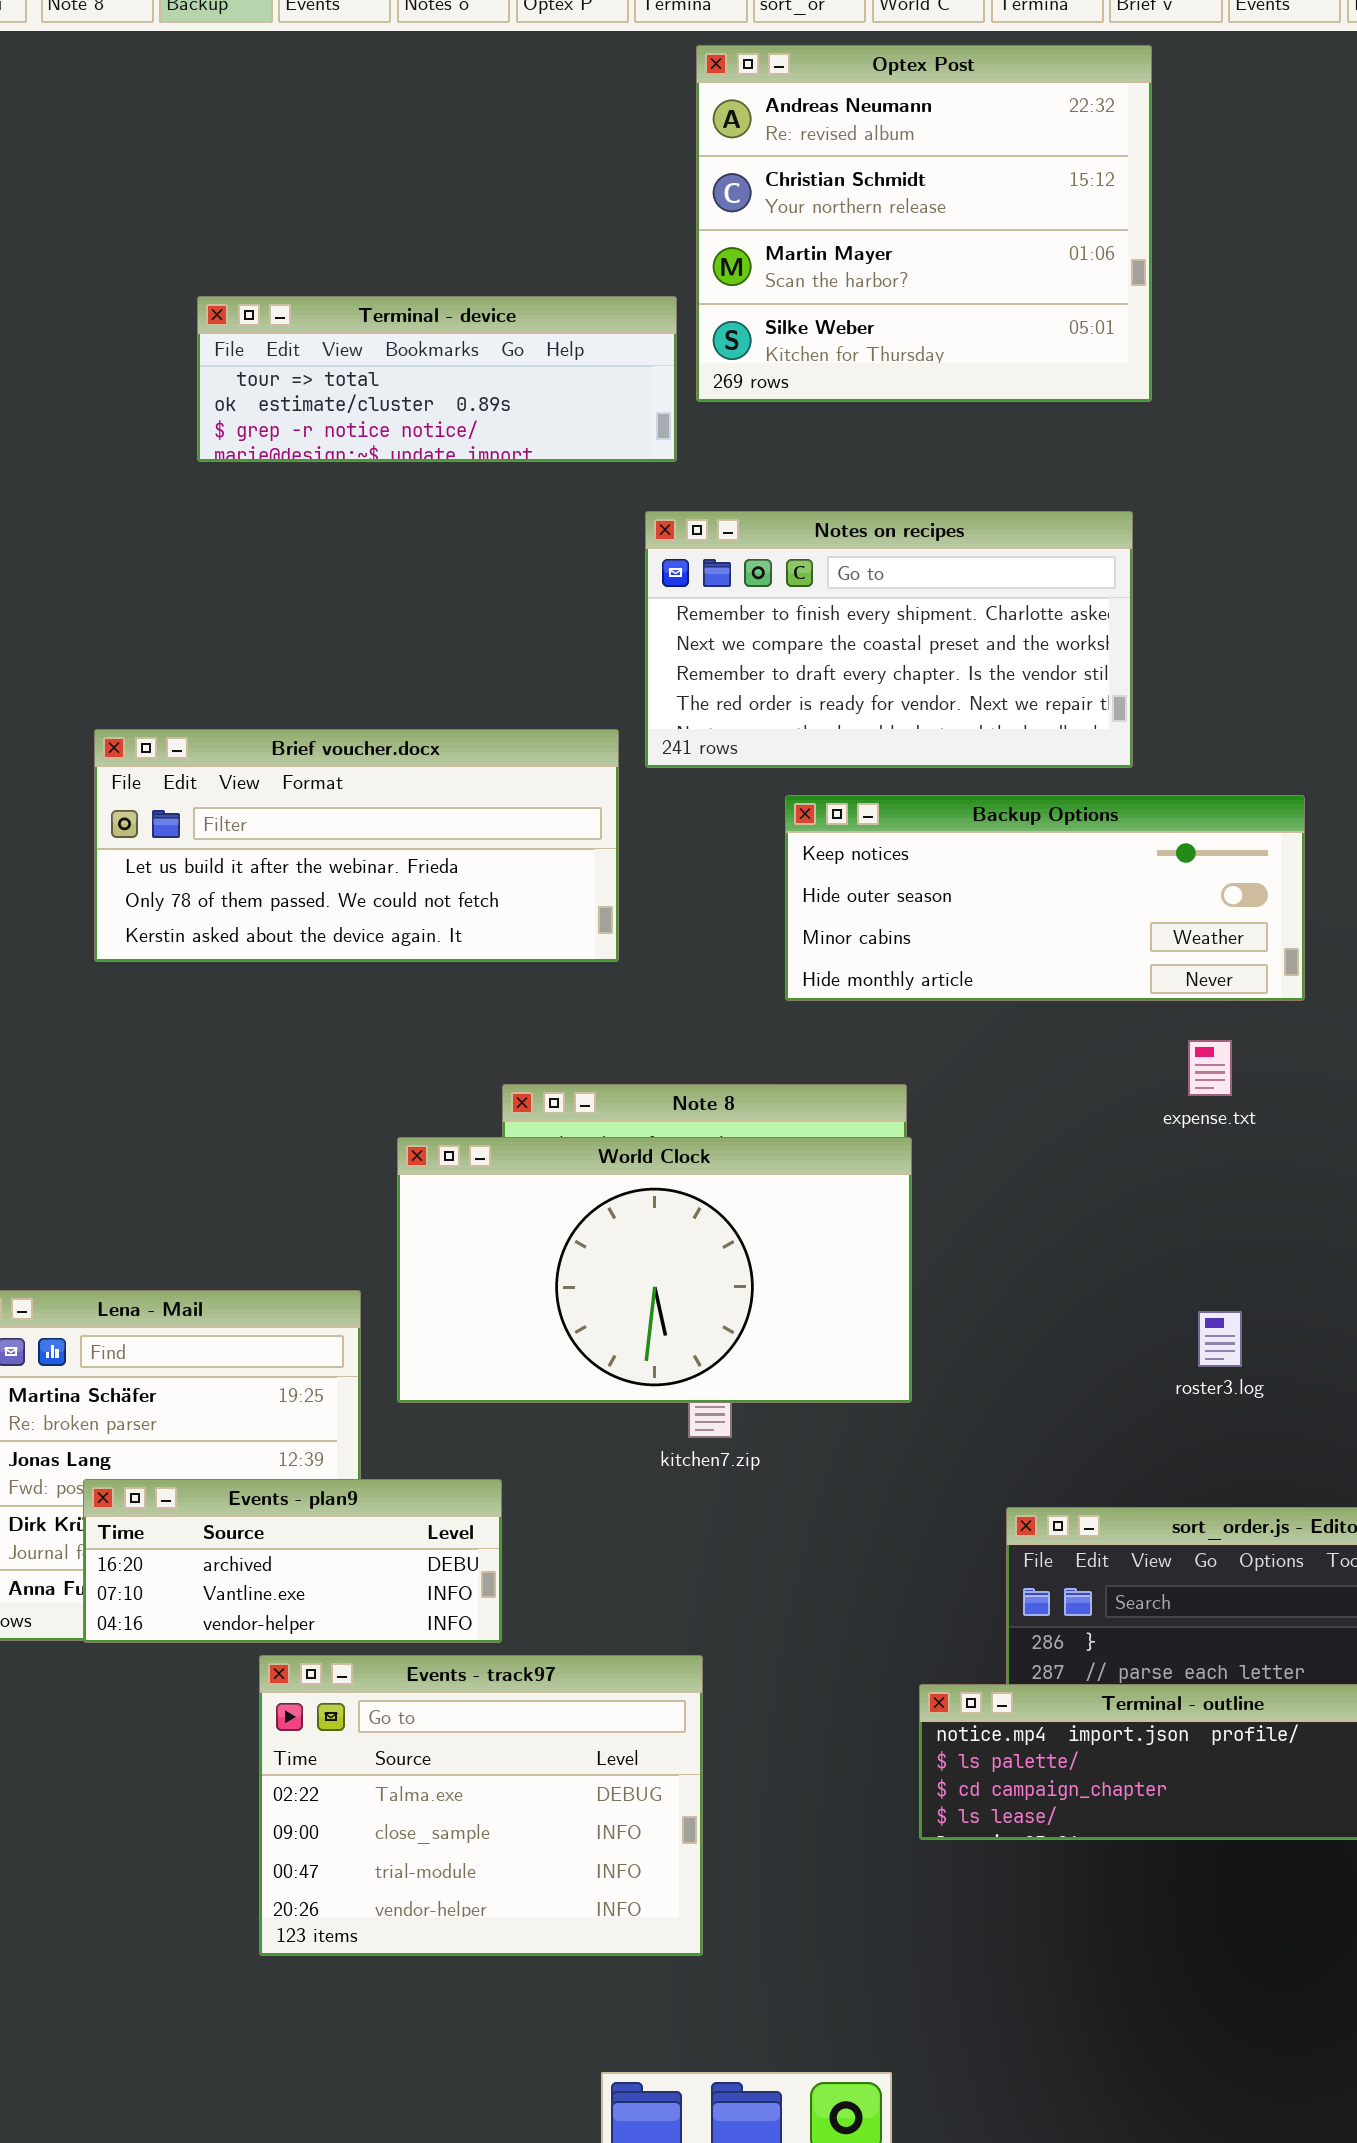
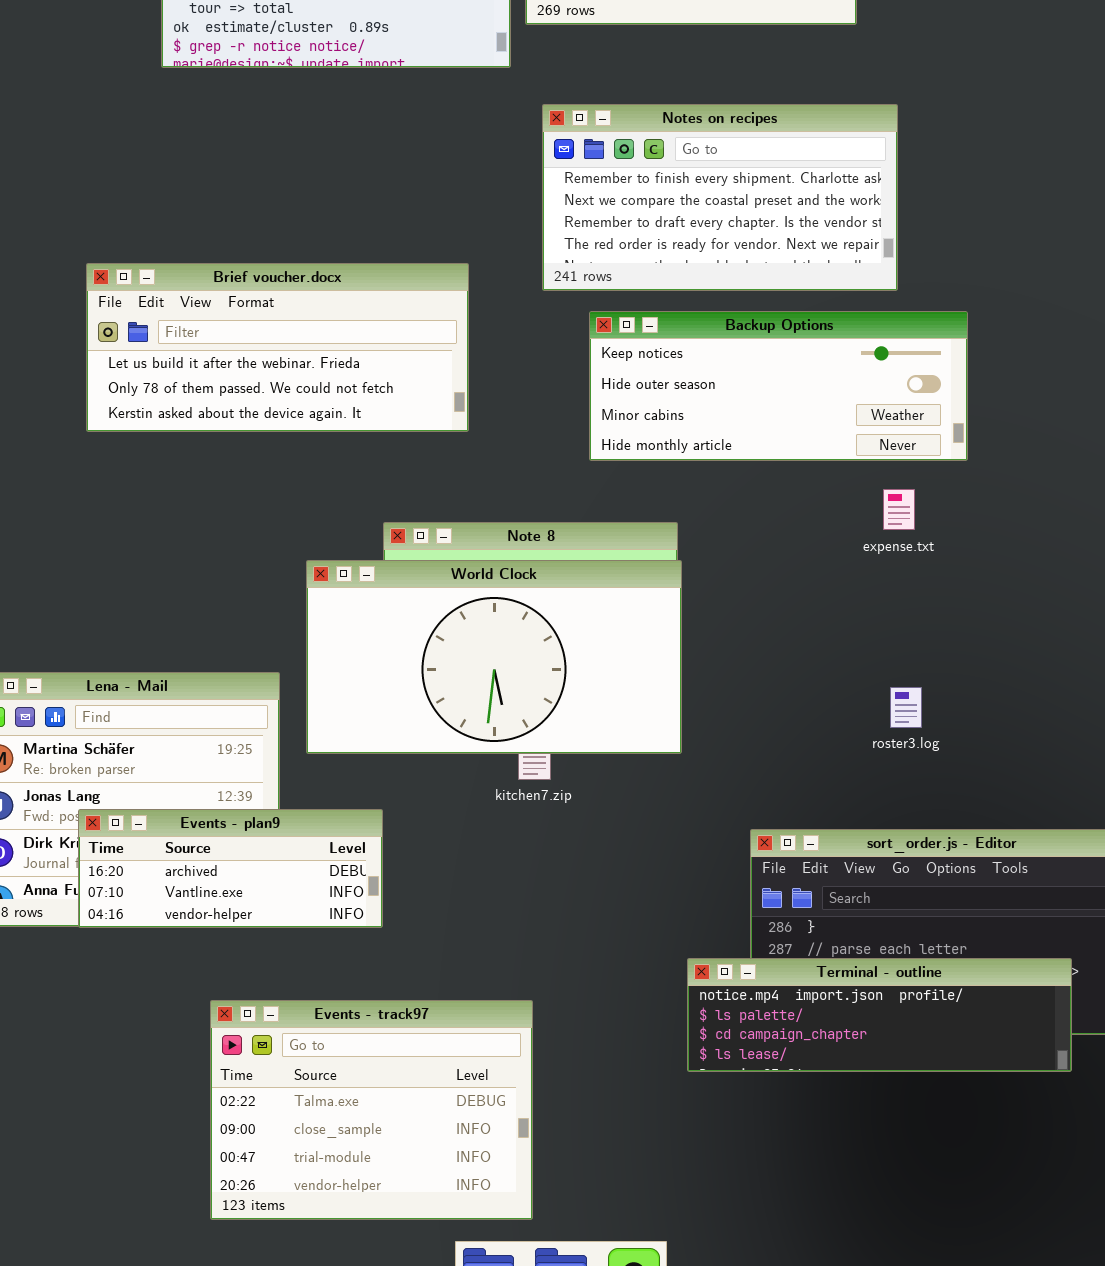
Notes on recipes: [645,511,1133,768] -> [542,104,898,291], moved
Events - track97: [259,1655,703,1956] -> [210,1000,533,1220], moved

